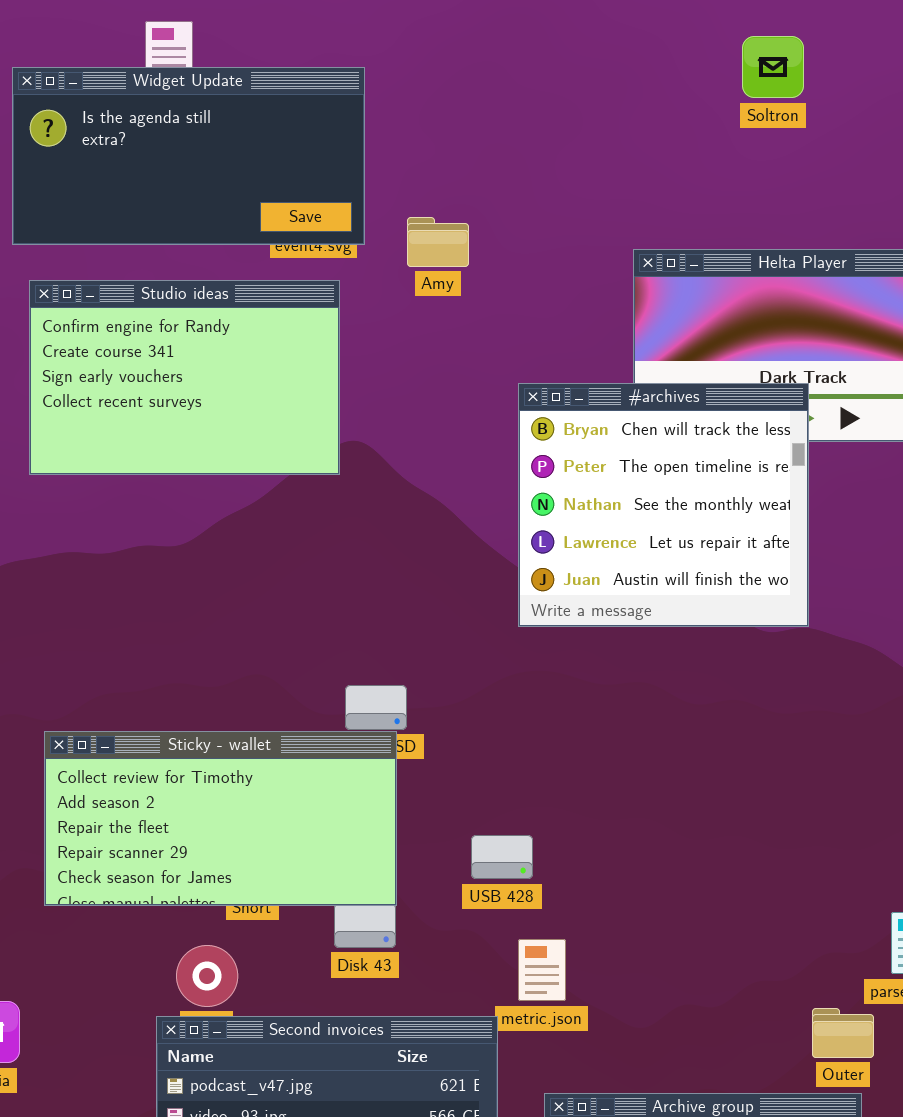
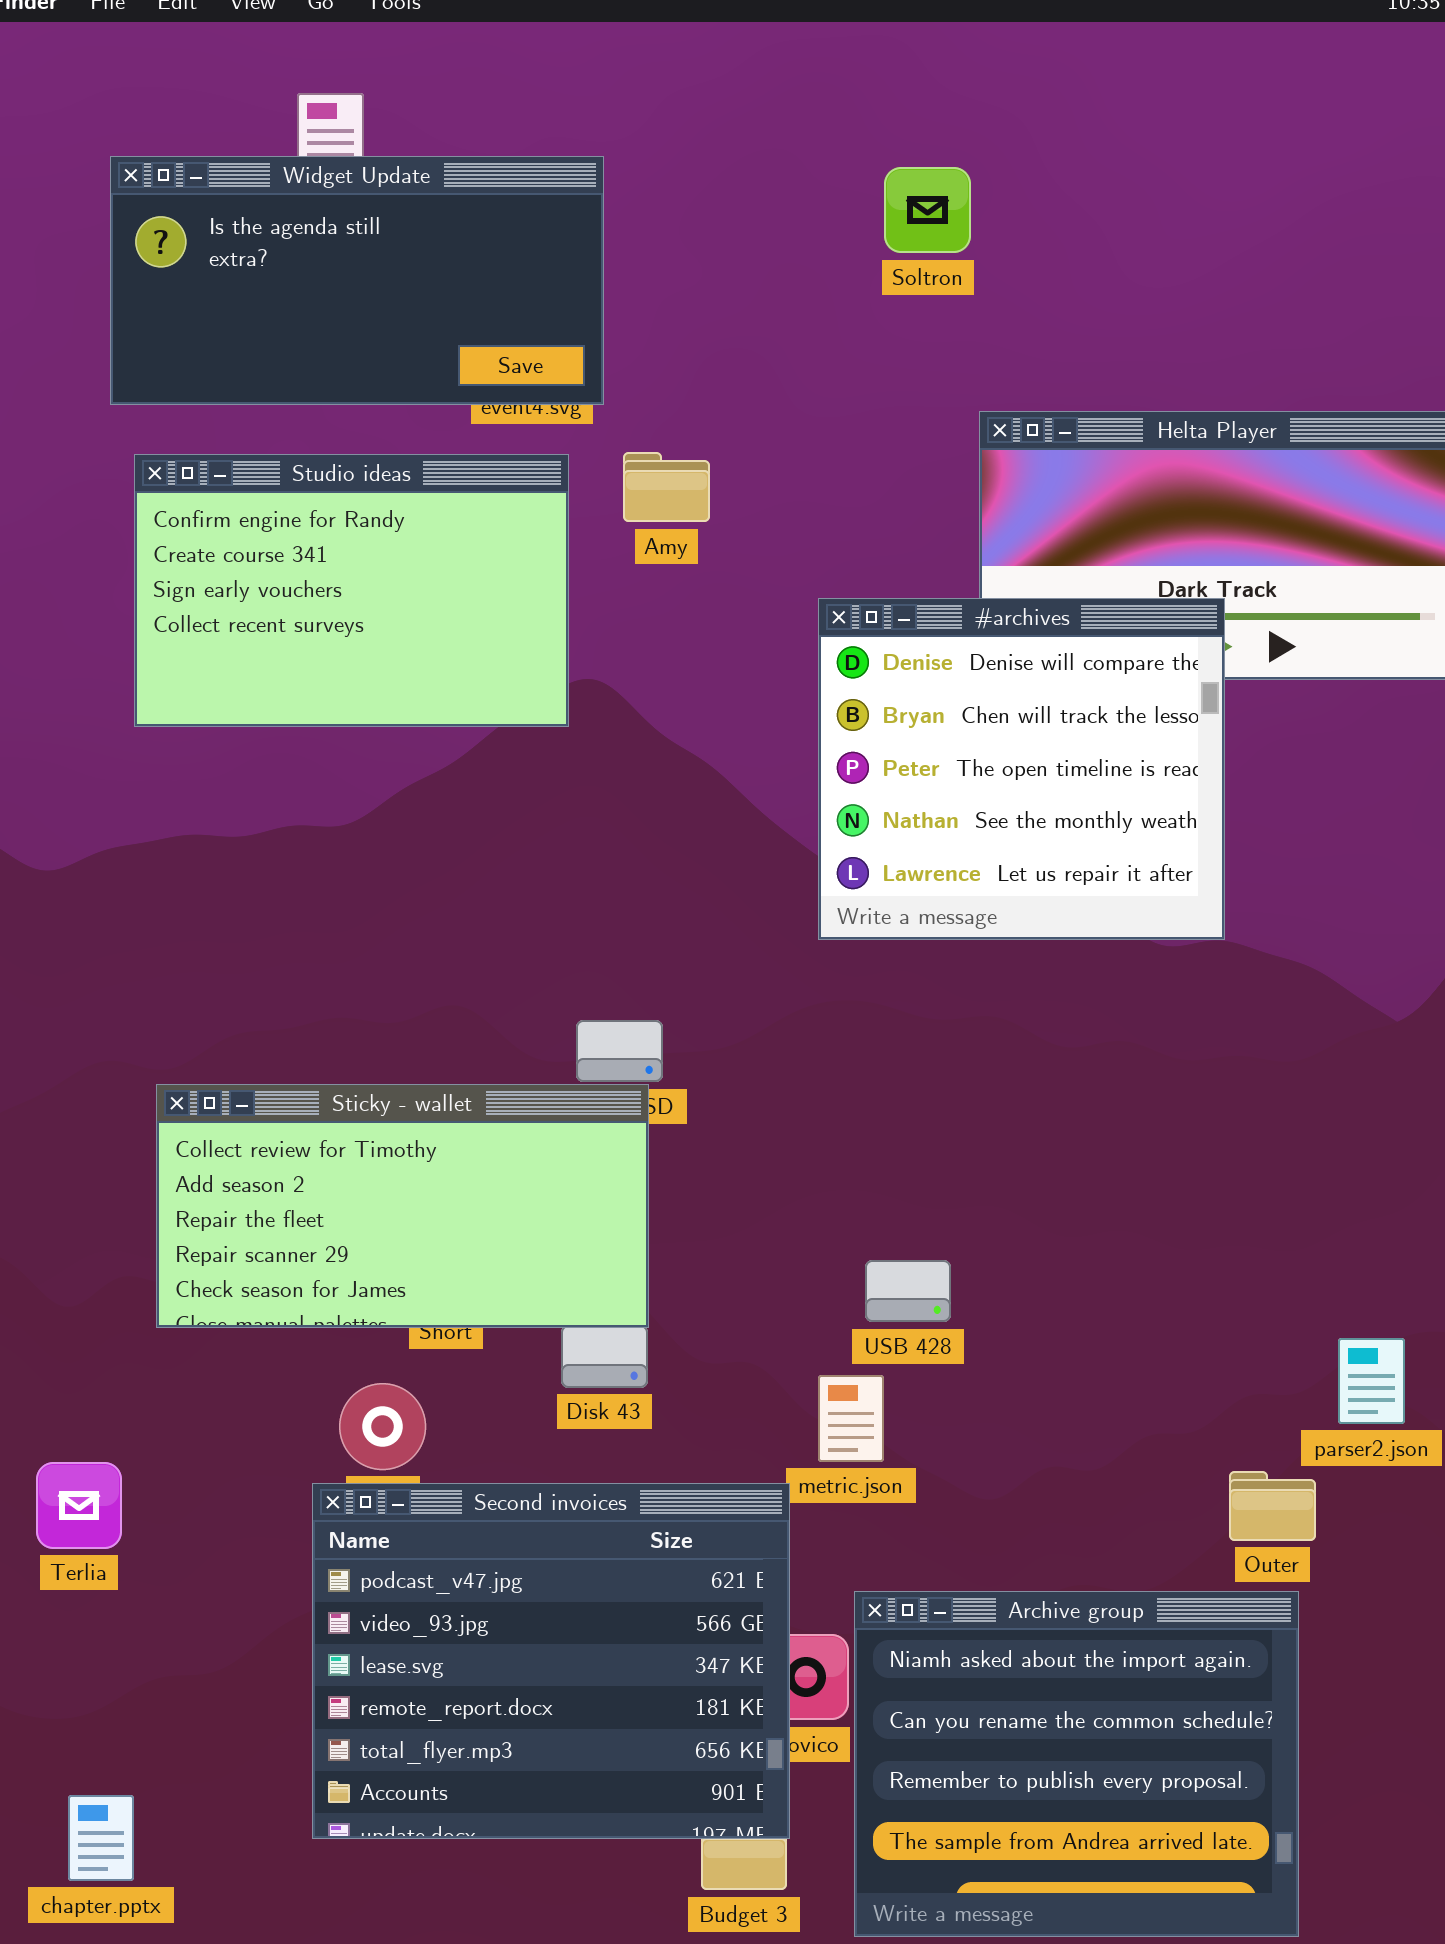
Soltron: [742,36,804,98] -> [884,167,971,253], moved
Amy: [407,217,469,267] -> [623,452,710,522], moved
#archives: [518,383,809,627] -> [818,598,1225,940], scrolled up 1 row
USB 428: [471,835,533,879] -> [865,1260,951,1322], moved

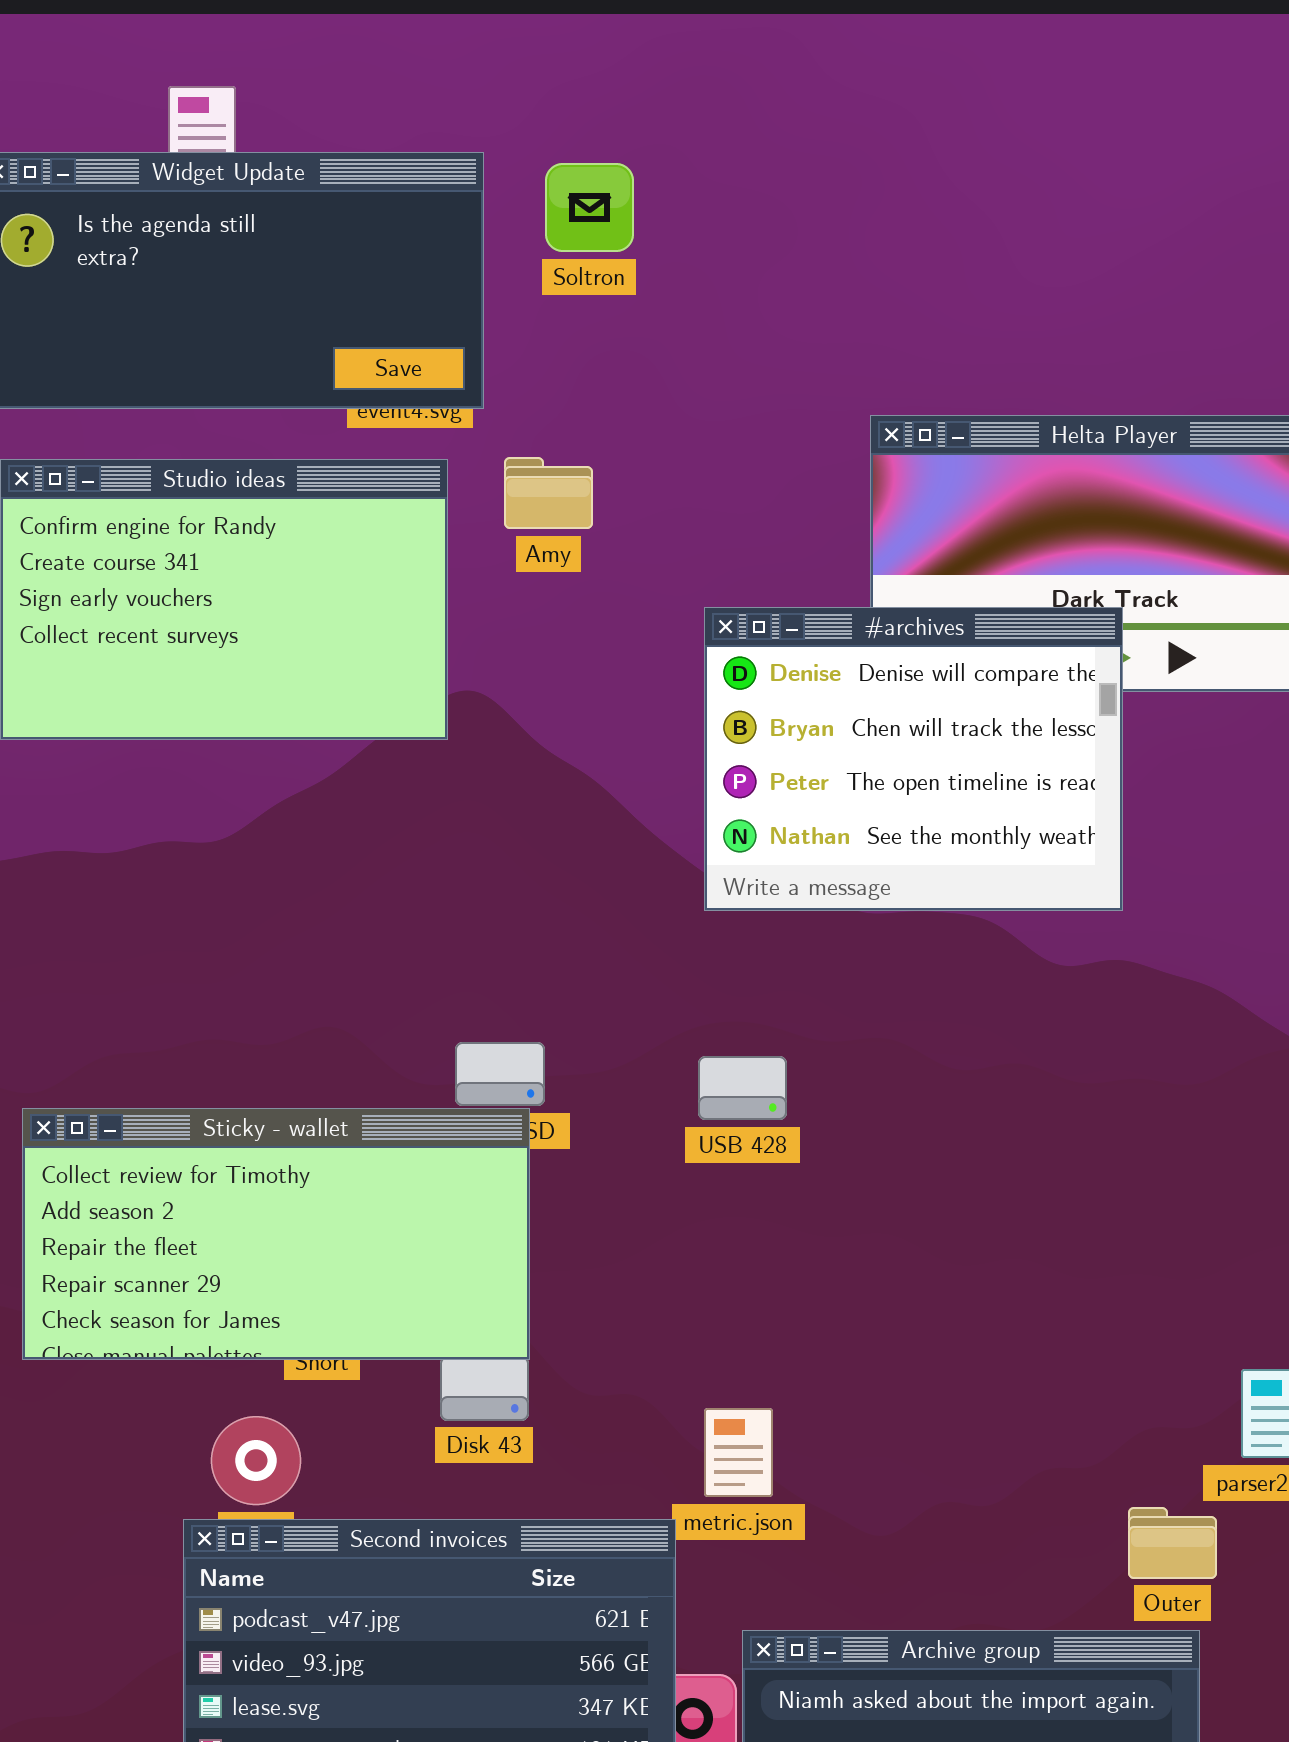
Soltron: [884,167,971,253] -> [545,163,634,252], moved
#archives: [818,598,1225,940] -> [704,607,1123,911], resized
USB 428: [865,1260,951,1322] -> [698,1056,787,1120], moved

